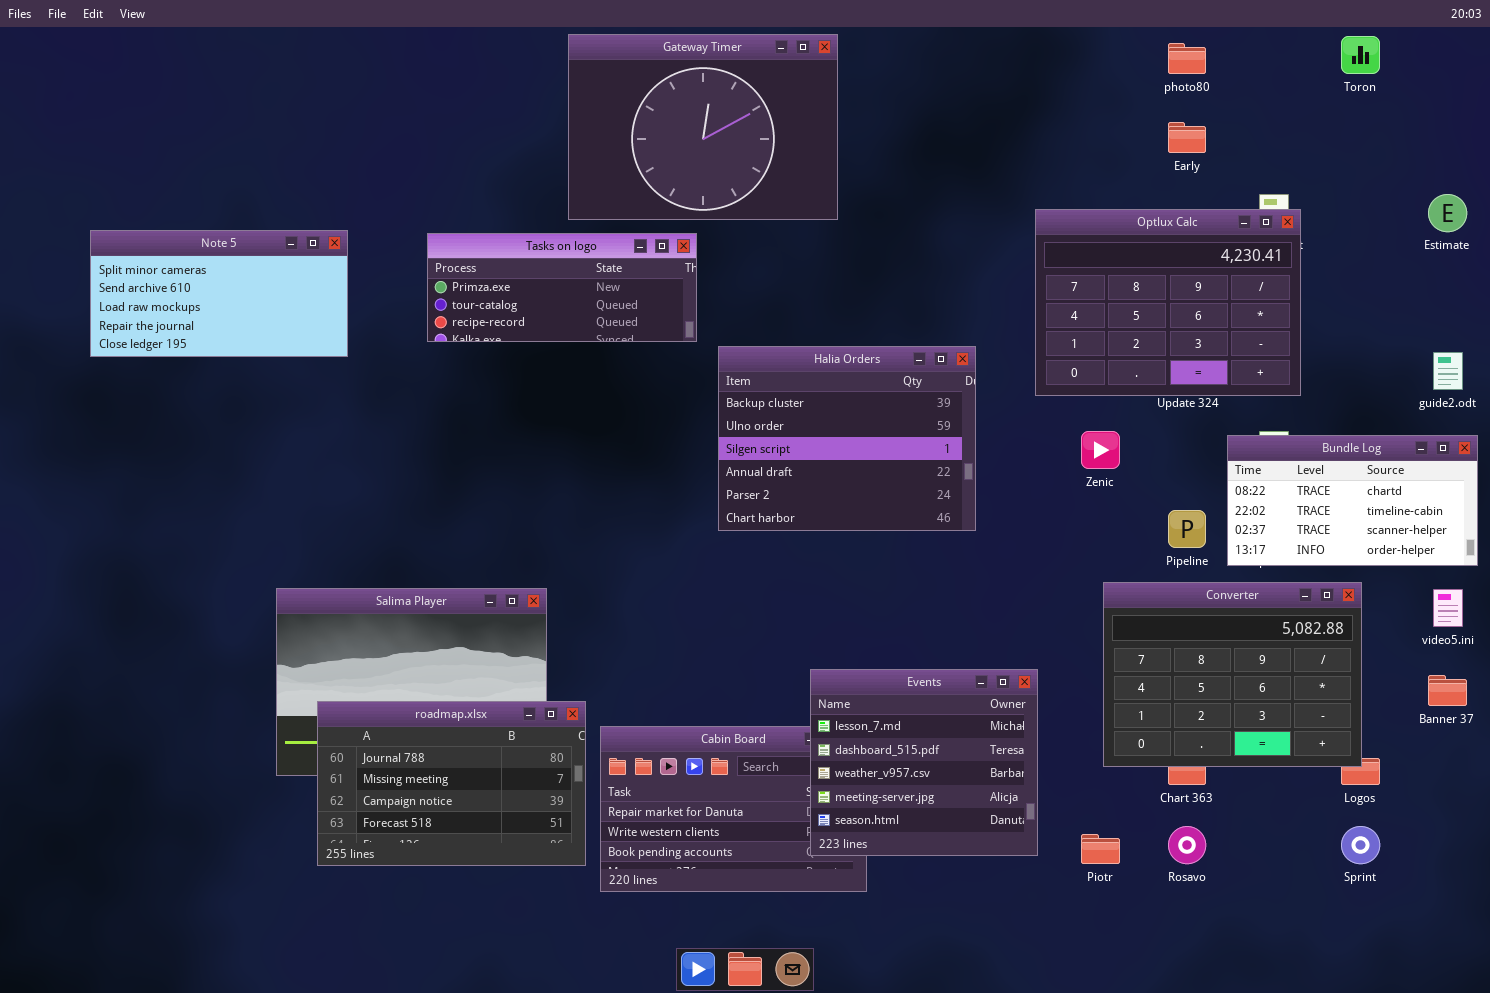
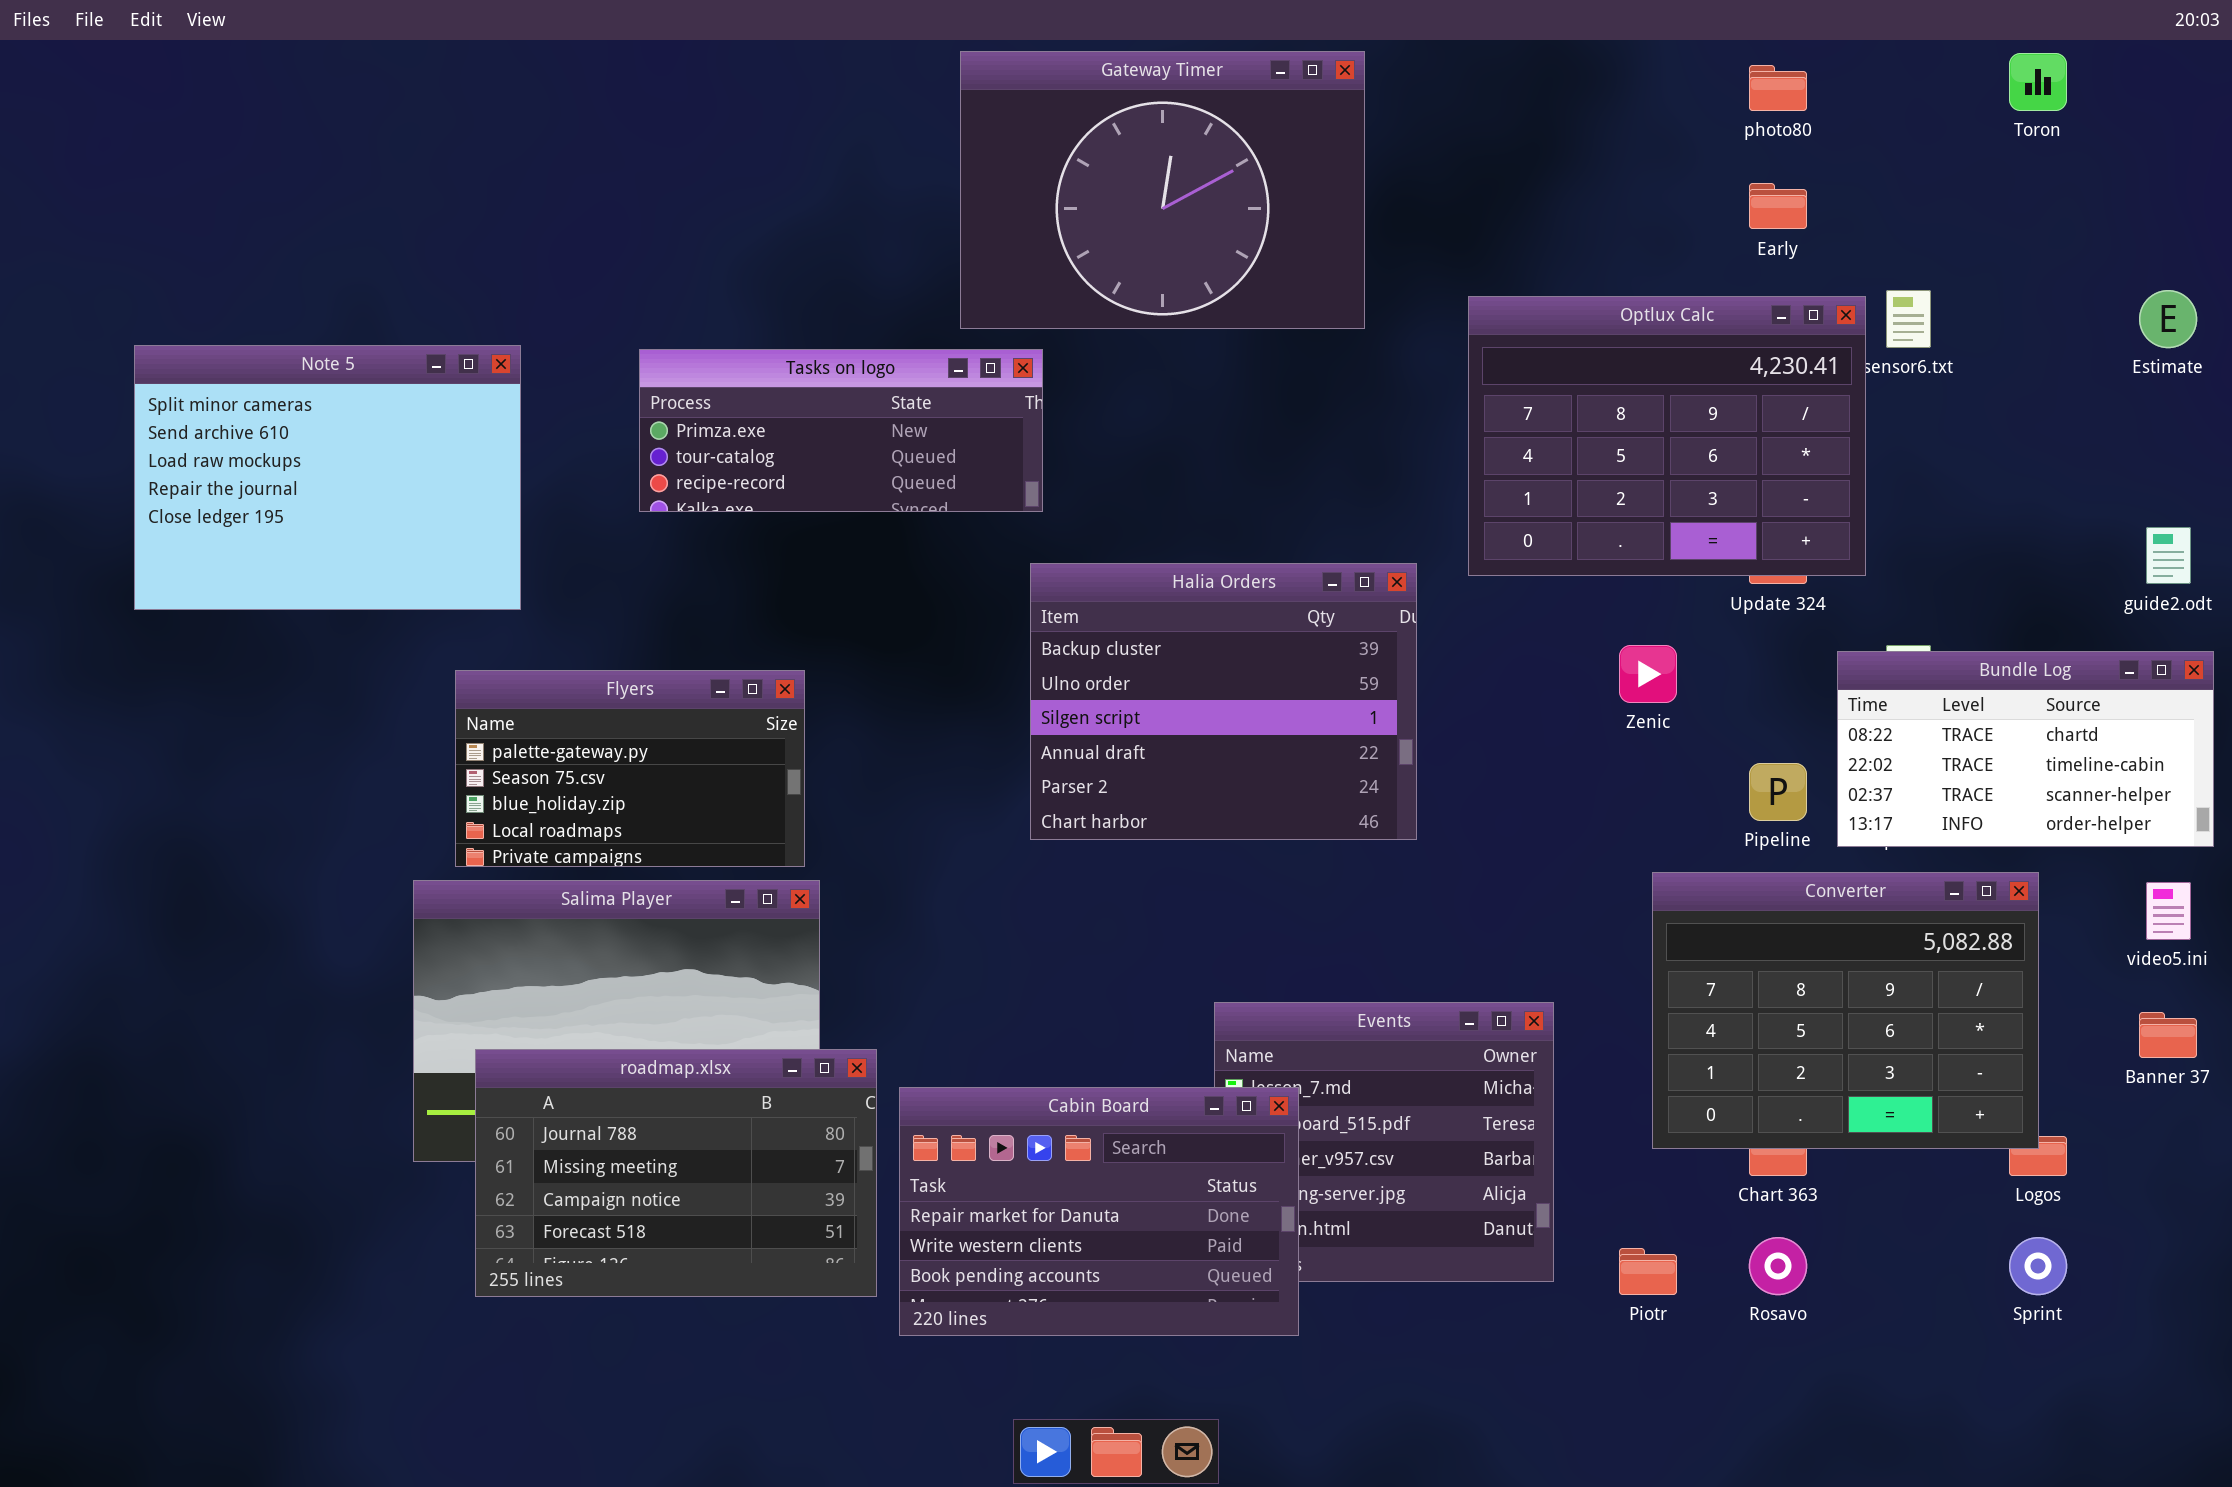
Gateway Timer: [568,34,838,220] -> [960,51,1365,329], moved
Optlux Calc: [1035,209,1301,396] -> [1468,296,1866,576], moved
Note 5: [90,230,348,357] -> [134,345,521,610], resized
Halia Orders: [718,346,976,531] -> [1030,563,1417,840], moved
Flyers: none -> [455,670,805,867], opened
Cabin Board: [600,726,867,892] -> [899,1087,1299,1336], raised

